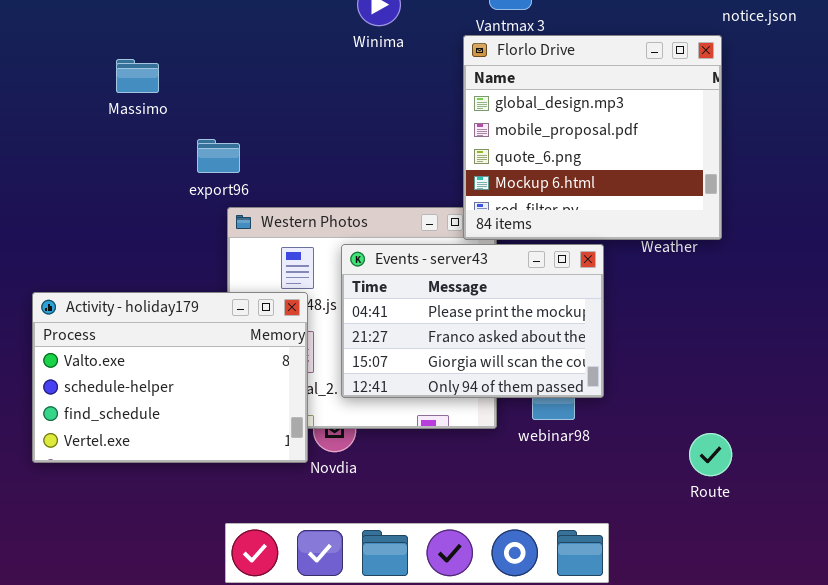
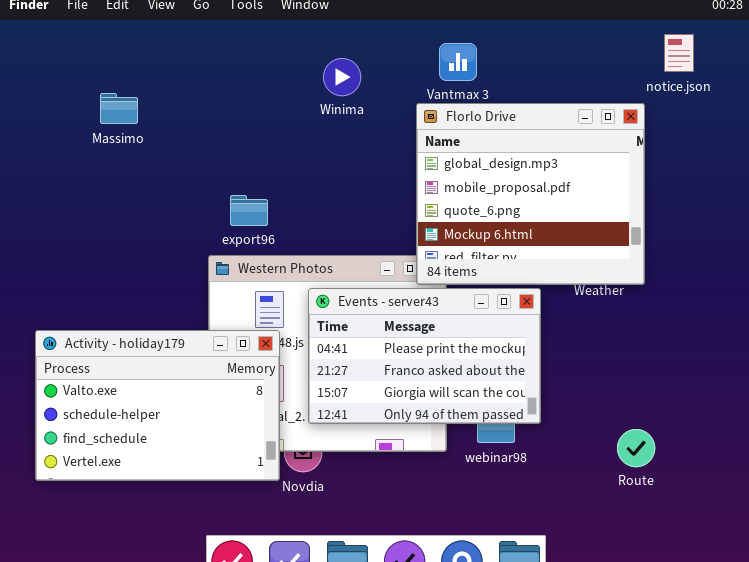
Massimo: [116,59,159,93] -> [100,93,138,124], moved
export96: [197,139,240,173] -> [230,195,268,226], moved
Route: [689,433,732,476] -> [617,429,655,467], moved

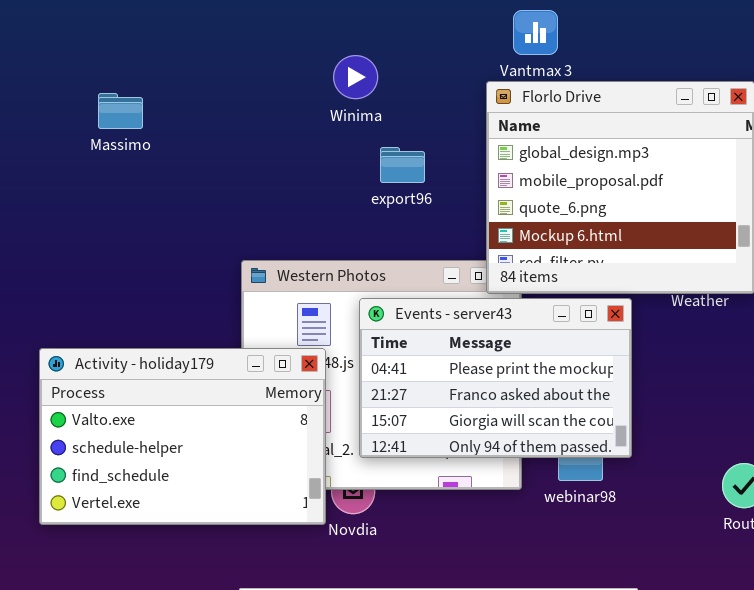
Winima: [323,58,361,96] -> [333,55,378,99], moved
Massimo: [100,93,138,124] -> [98,93,143,129], moved
export96: [230,195,268,226] -> [380,147,425,183], moved

